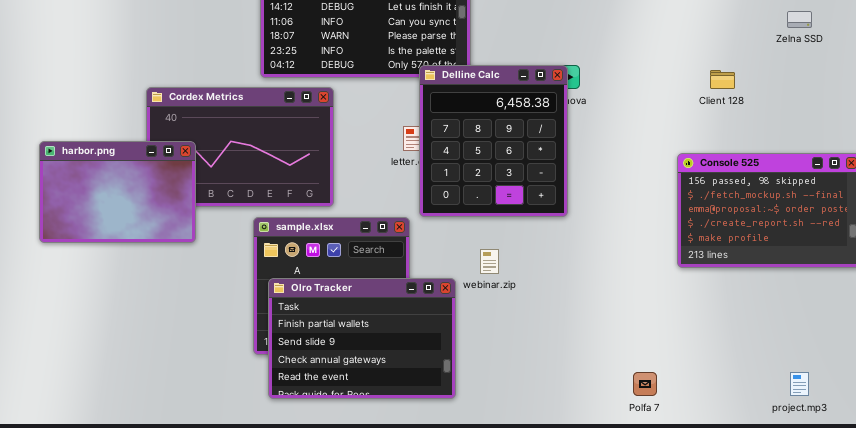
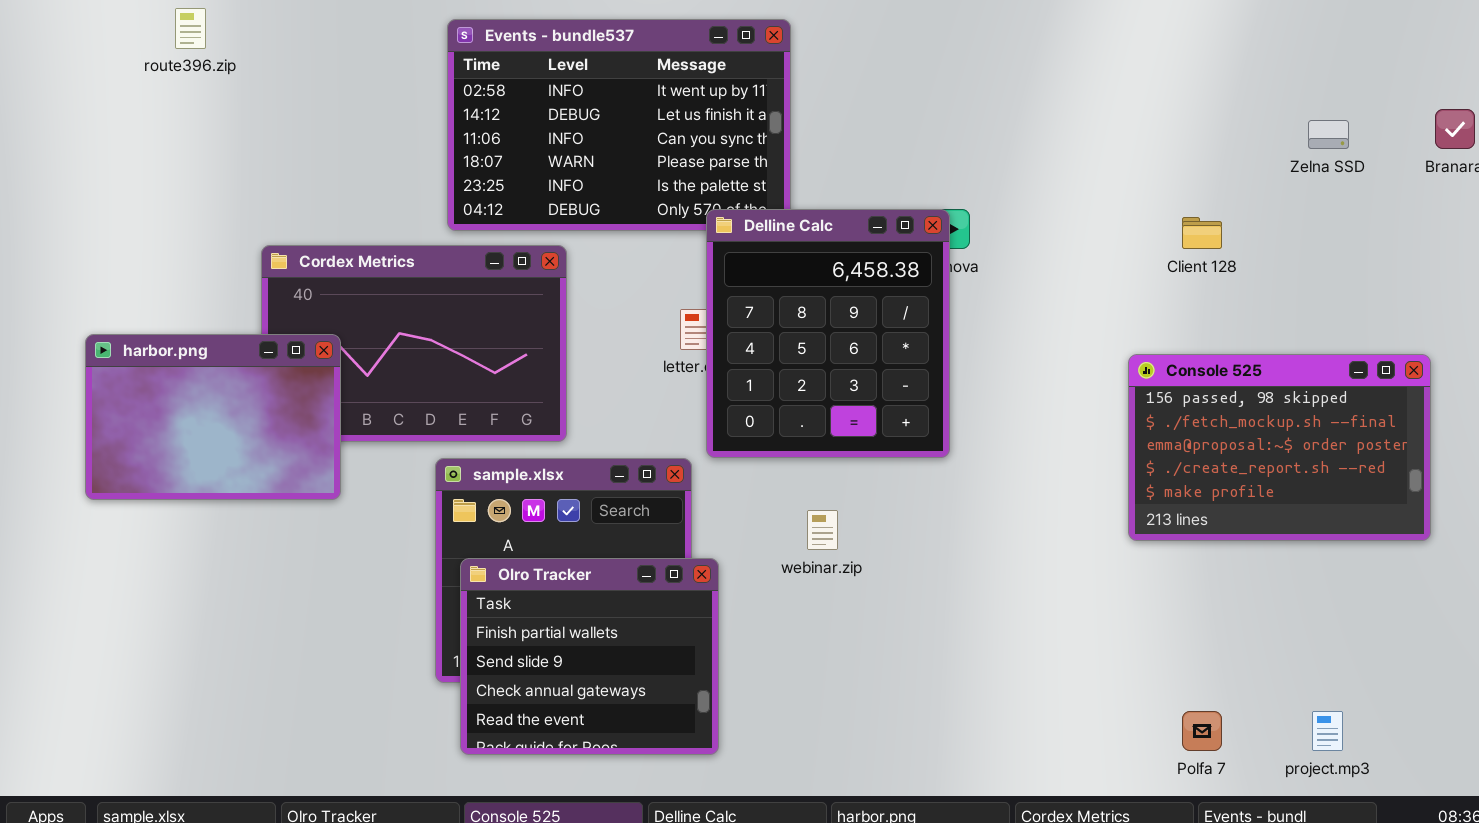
Olro Tracker: [268,278,456,399] -> [460,558,719,755], resized
Polfa 7: [633,372,657,396] -> [1182,711,1222,751], moved

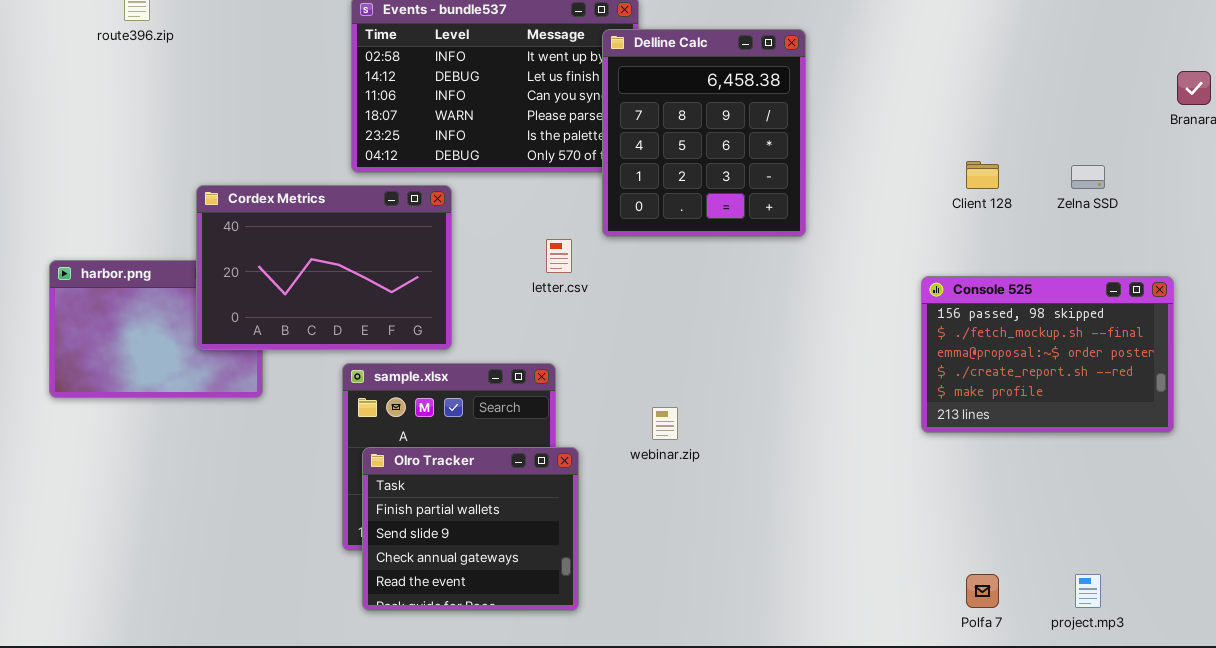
Zelna SSD: [1308,120,1349,149] -> [1071,165,1105,189], moved
Delline Calc: [706,209,950,458] -> [602,29,806,237], moved
Cordex Metrics: [261,245,567,442] -> [196,185,452,350], raised

